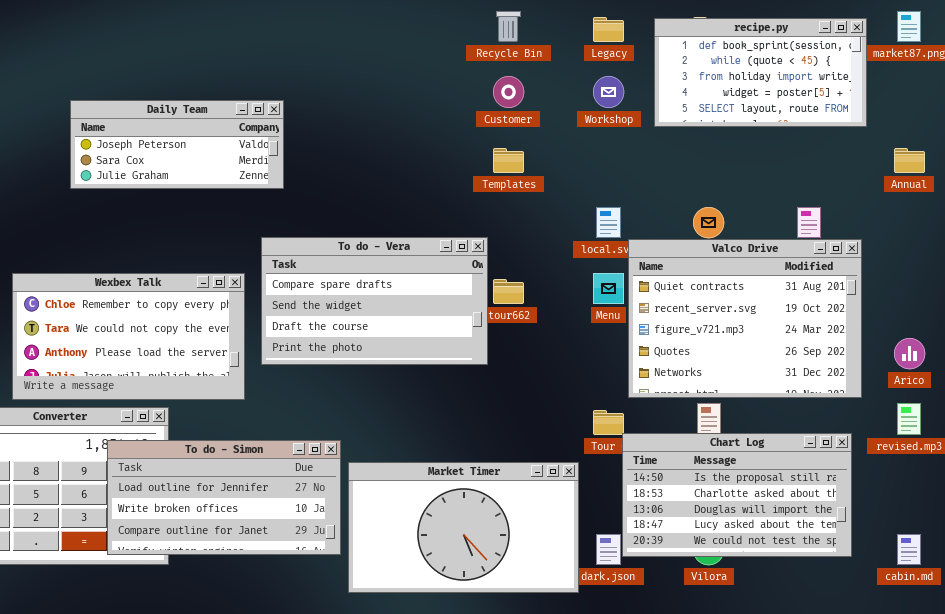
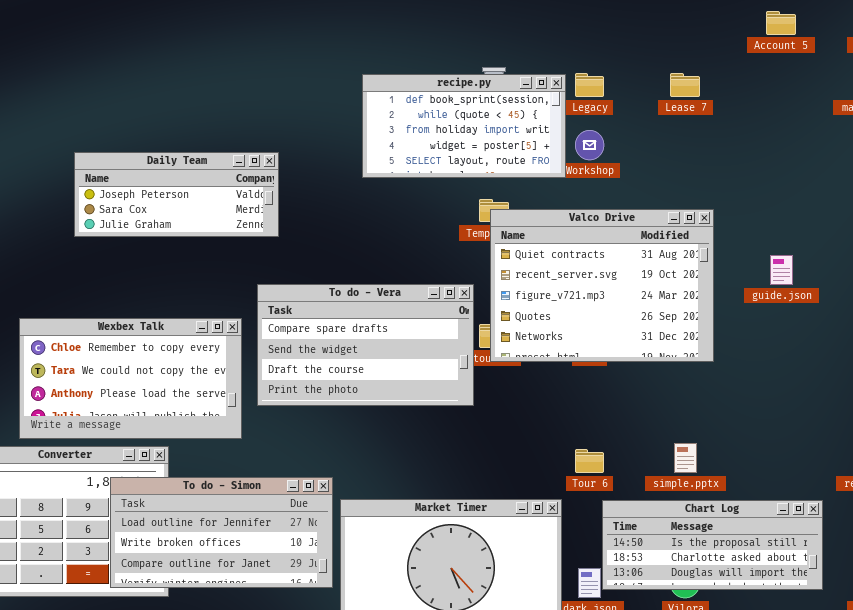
recipe.py: [654,18,867,127] -> [362,74,566,178], moved
Valco Drive: [628,239,862,398] -> [490,209,714,362], moved
Chart Log: [622,433,852,557] -> [602,500,823,590], resized

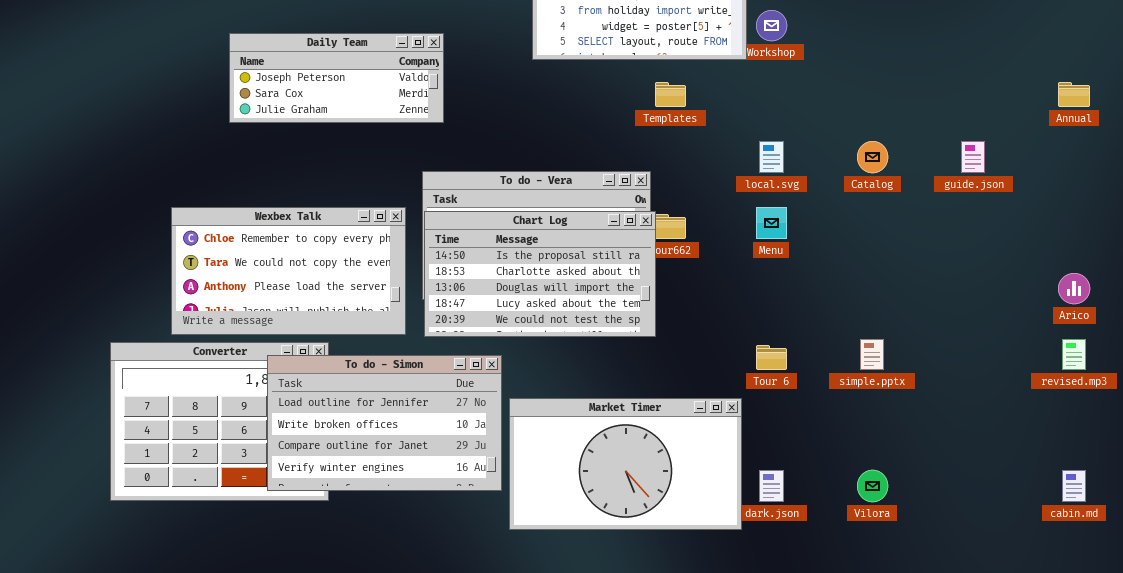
Valco Drive: [490,209,714,362] -> none, closed
To do - Simon: [110,477,333,588] -> [267,355,502,491], resized
Chart Log: [602,500,823,590] -> [424,211,656,337], moved, resized

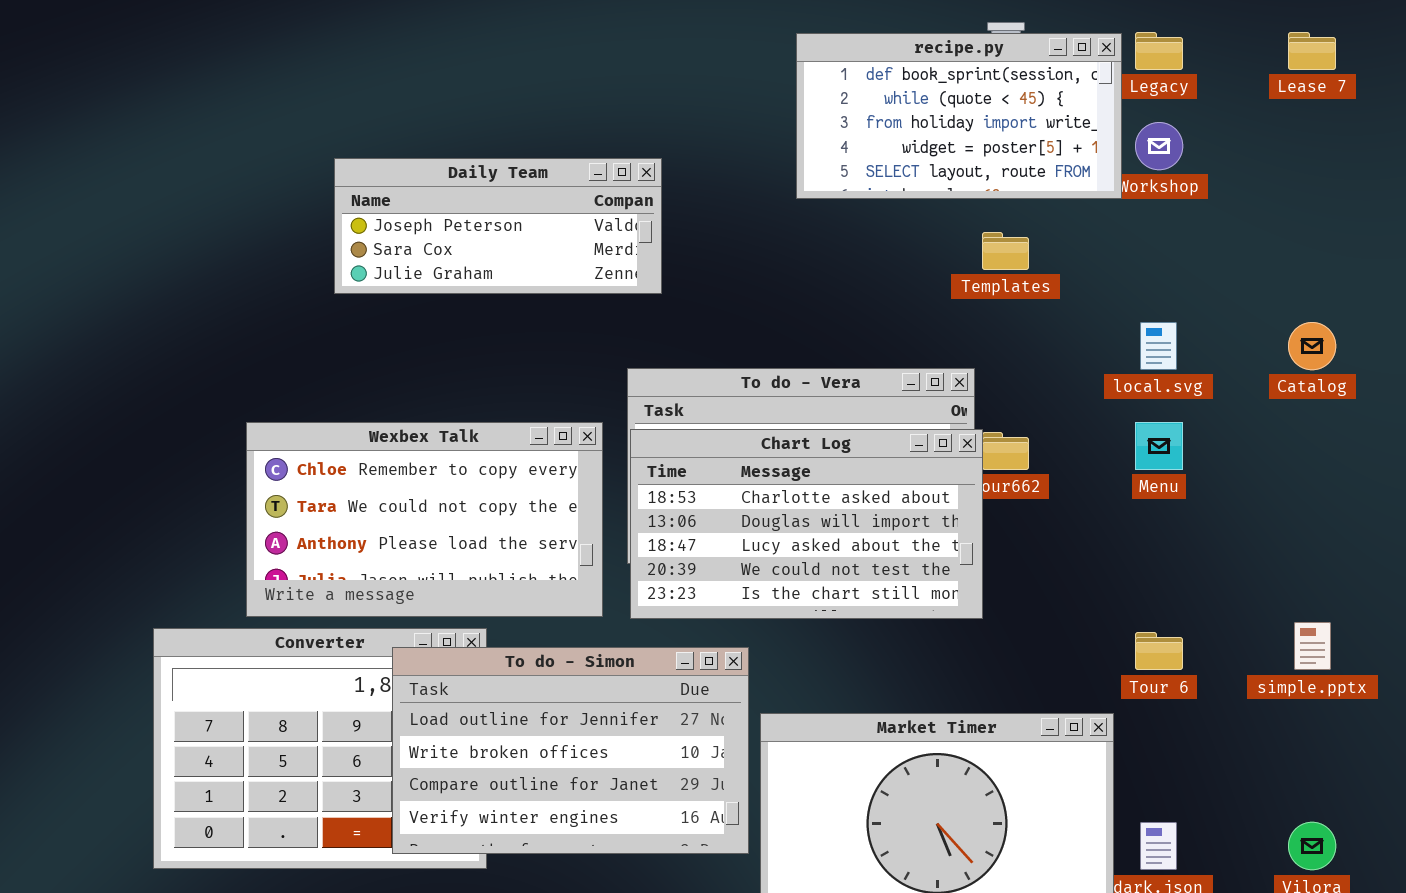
Chart Log: [424,211,656,337] -> [630,429,983,619], scrolled down 1 row

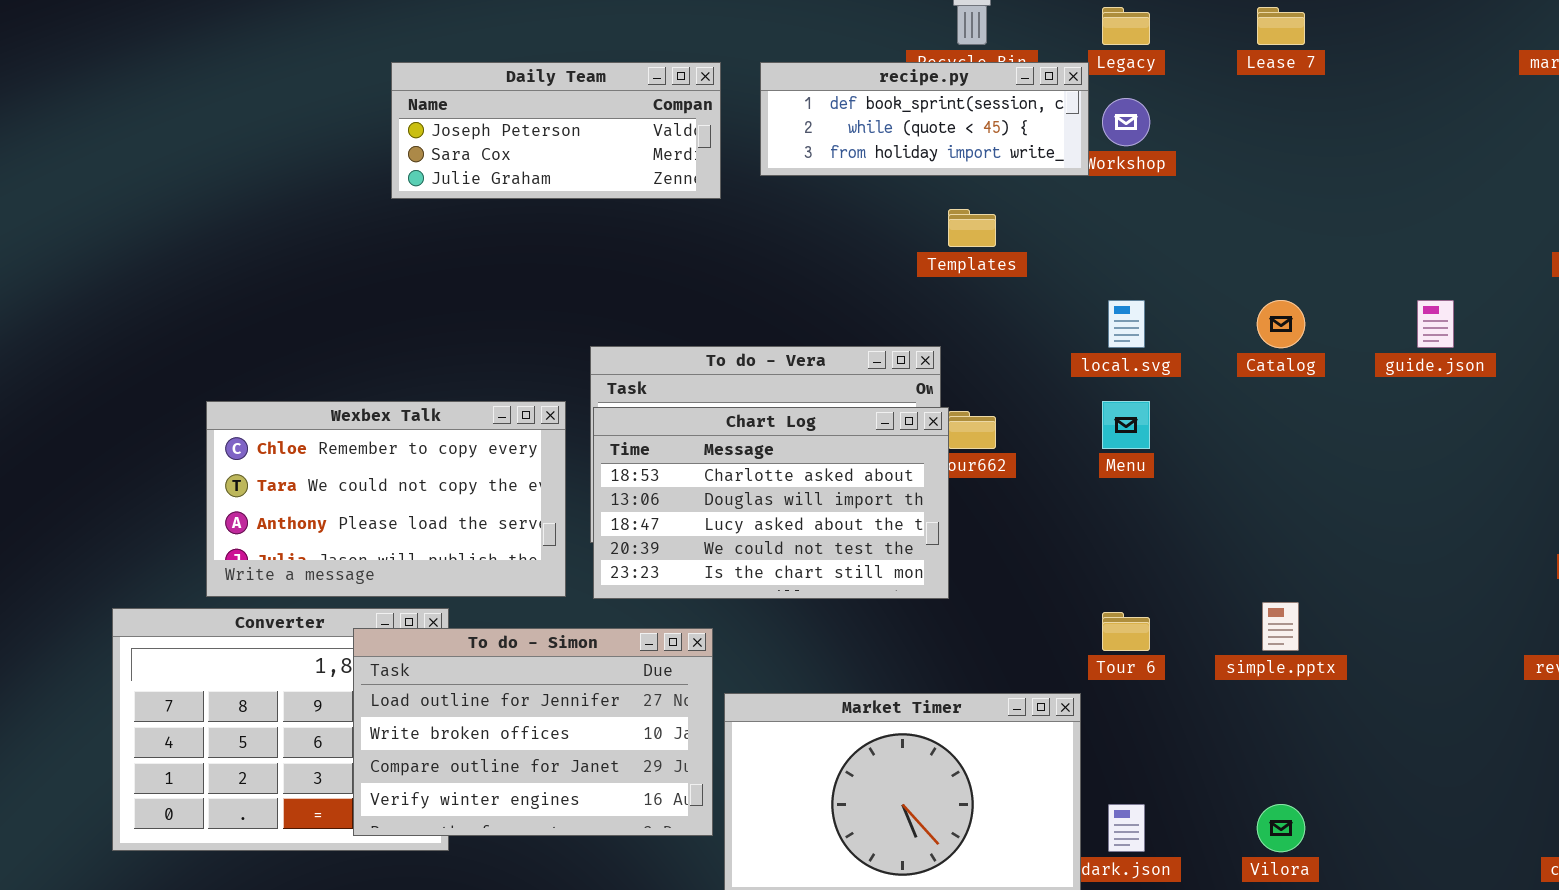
recipe.py: [796,33,1122,199] -> [760,62,1089,176], resized
Daily Team: [334,158,662,294] -> [391,62,721,199], moved

